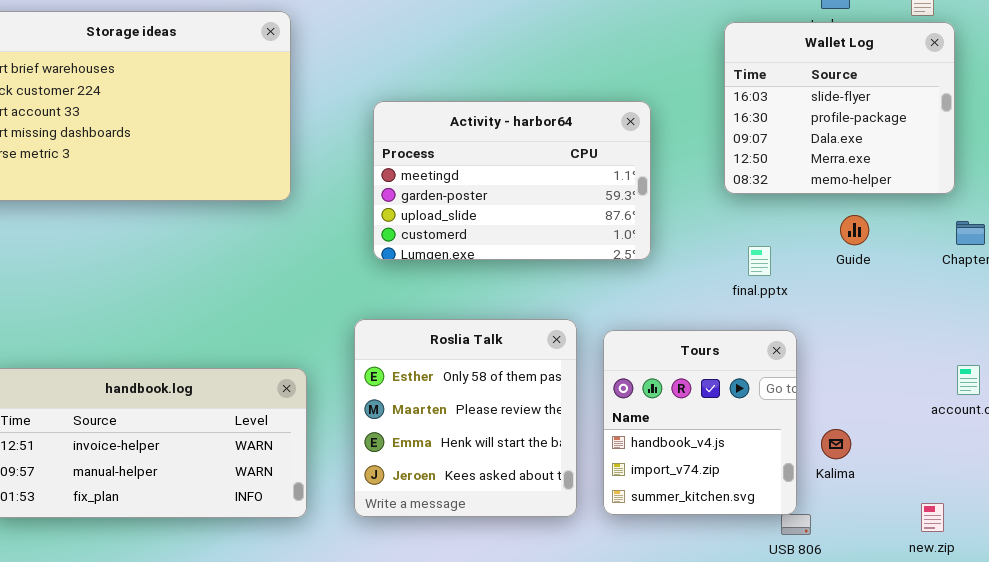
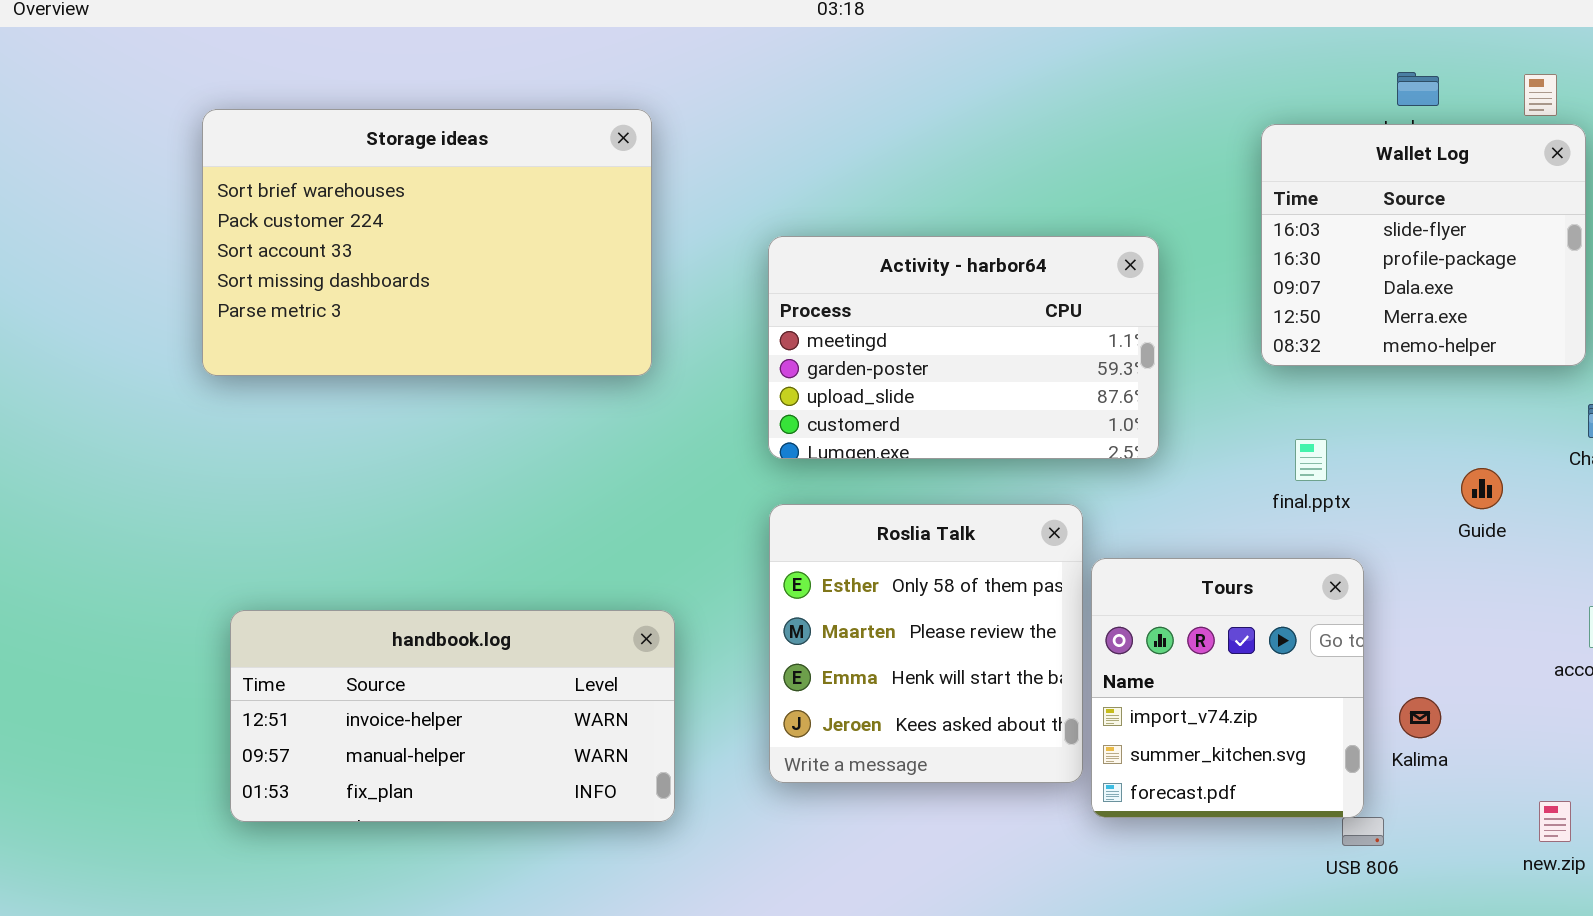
Guide: [840,215,869,245] -> [1461,468,1503,509], moved
Roslia Talk: [354,319,577,517] -> [769,504,1083,783], moved
Tours: [603,330,797,515] -> [1091,558,1364,818], scrolled down 1 row

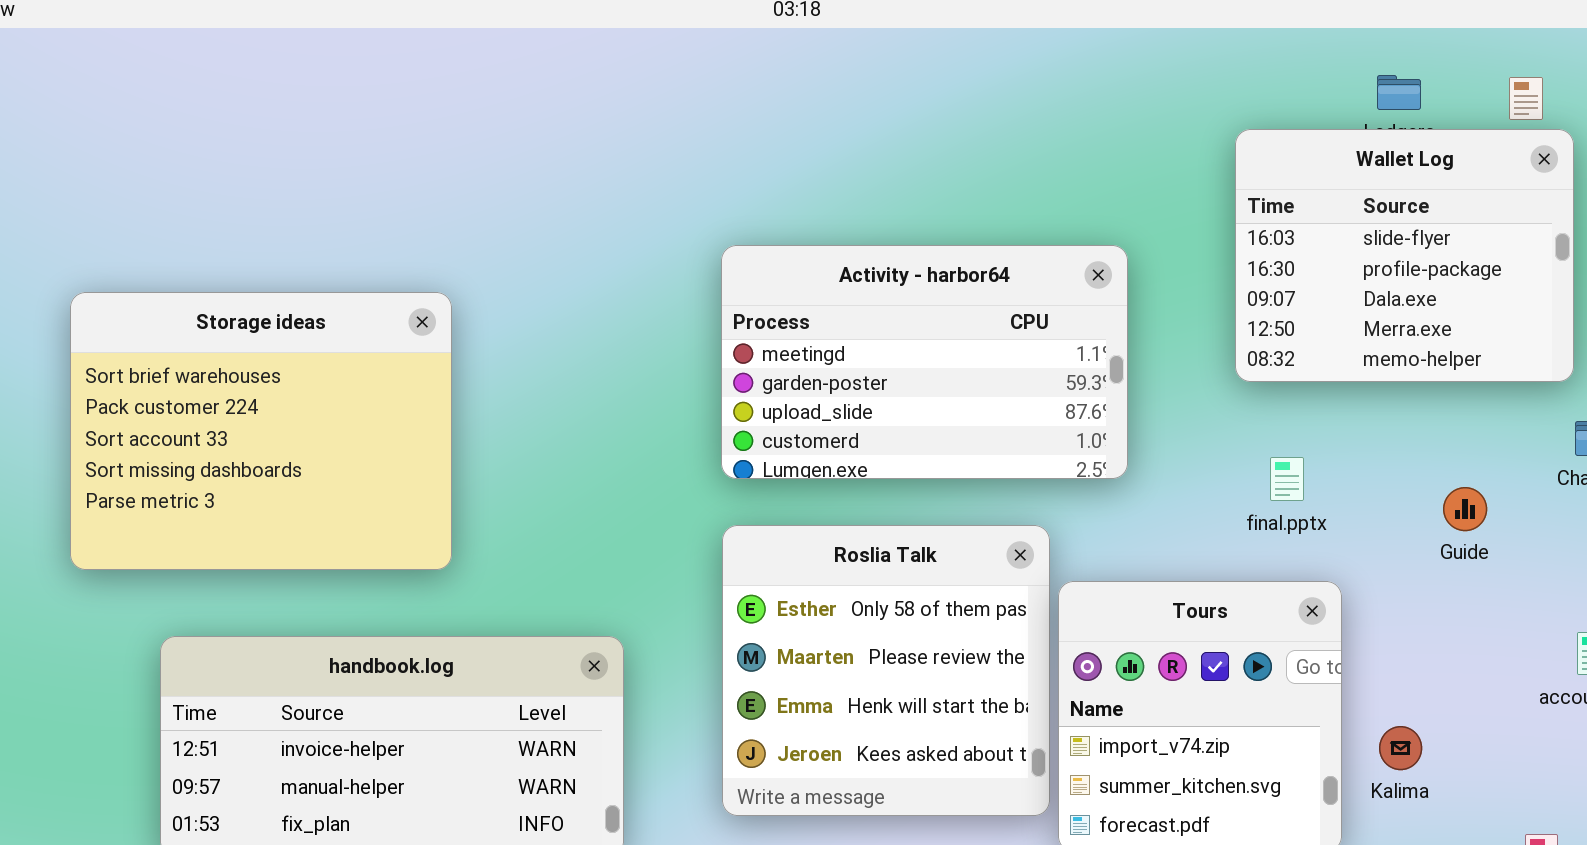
Storage ideas: [202,109,652,376] -> [70,292,452,570], moved, resized

